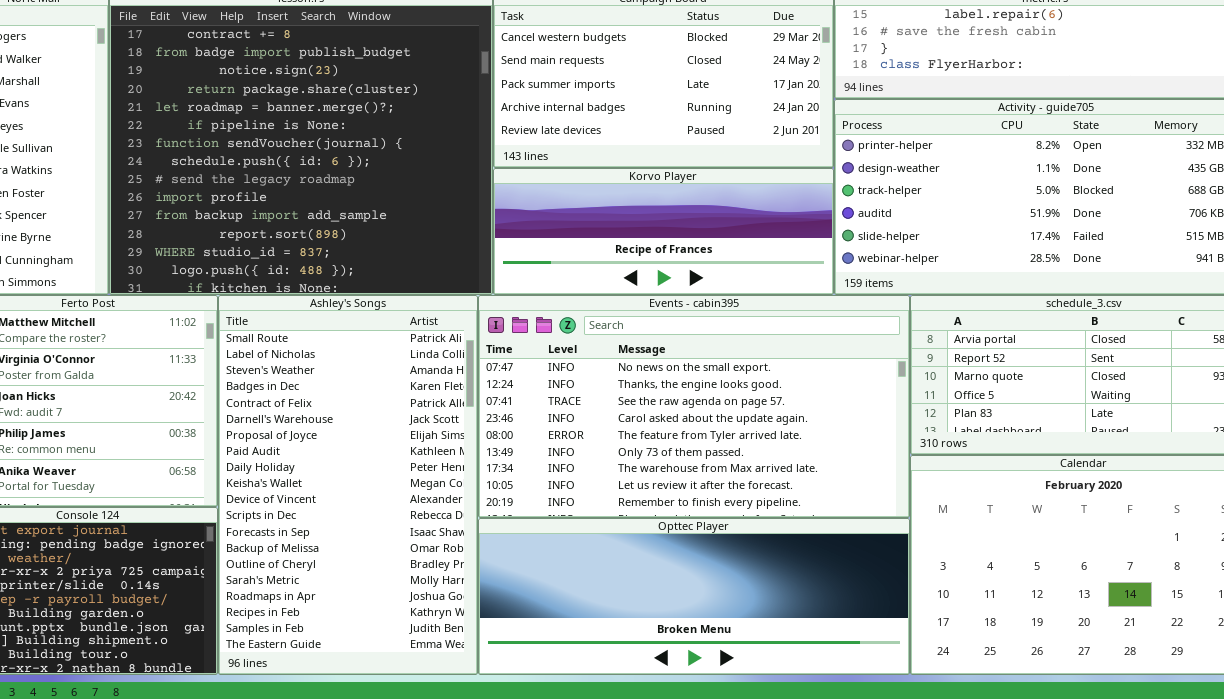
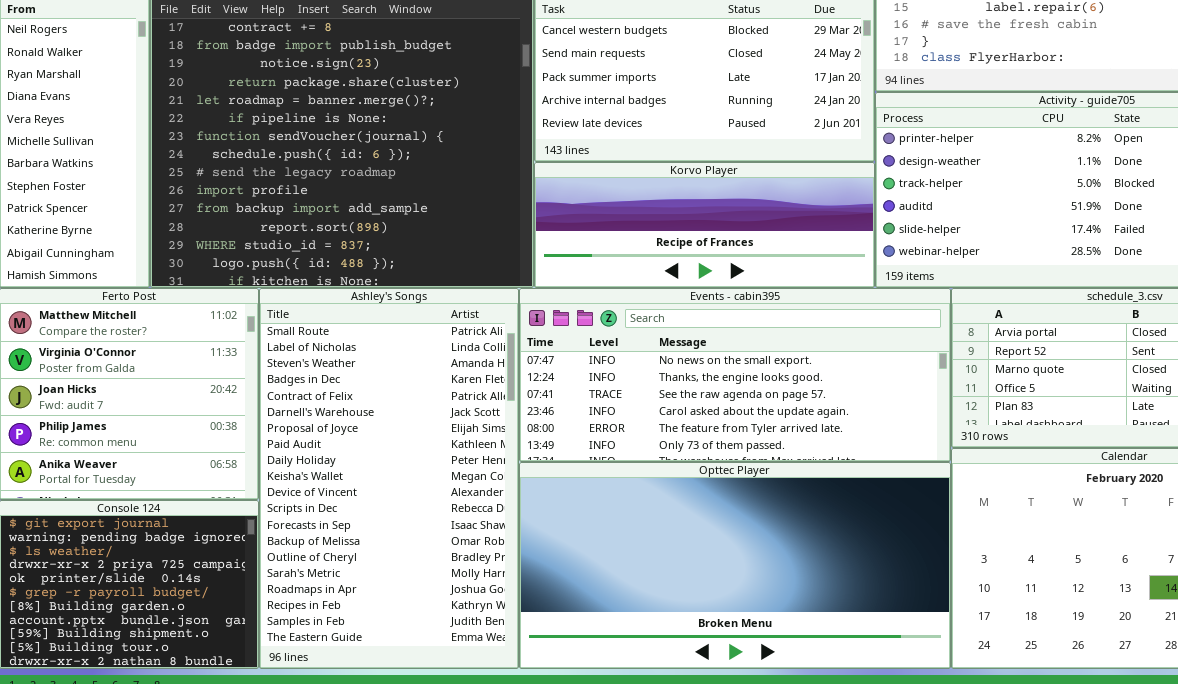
Events - cabin395: [478,295,910,518] -> [519,288,951,462], resized
Opttec Player: [478,518,910,675] -> [519,462,951,669], resized

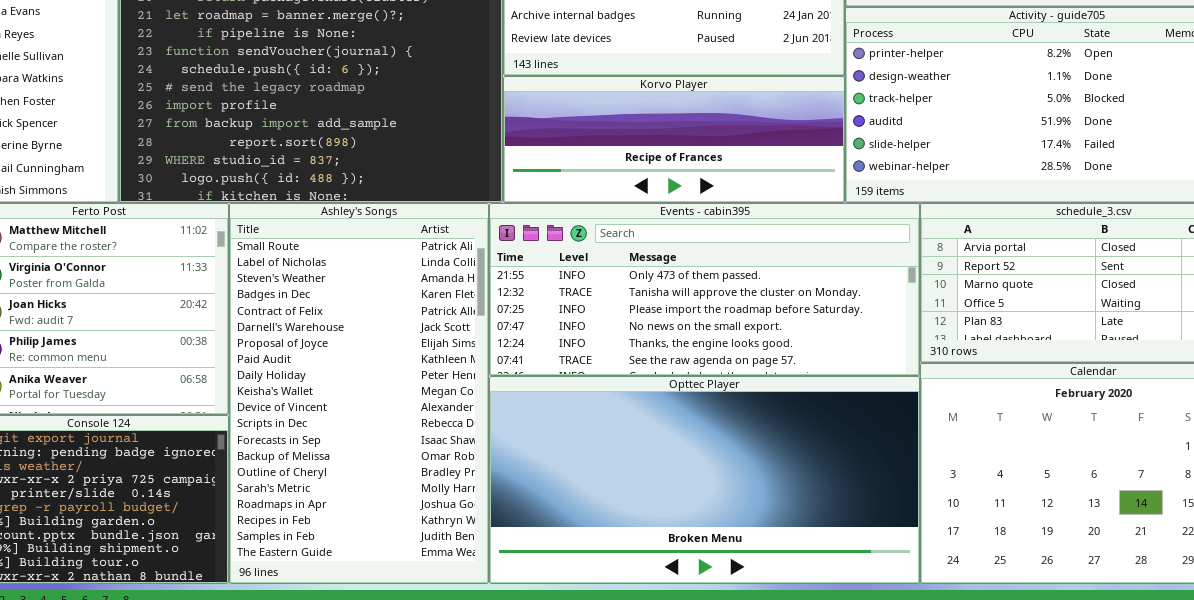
Events - cabin395: [519,288,951,462] -> [489,203,920,376], scrolled up 3 rows

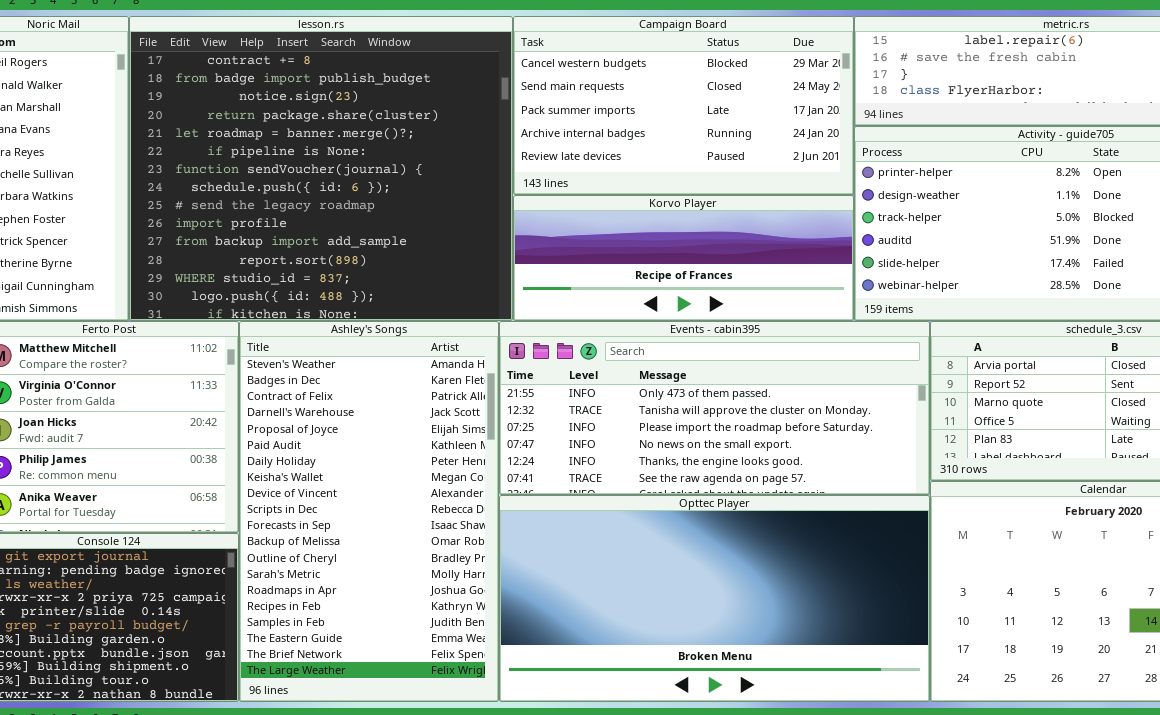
Ashley's Songs: [229,203,489,584] -> [239,321,499,702], scrolled down 2 rows

